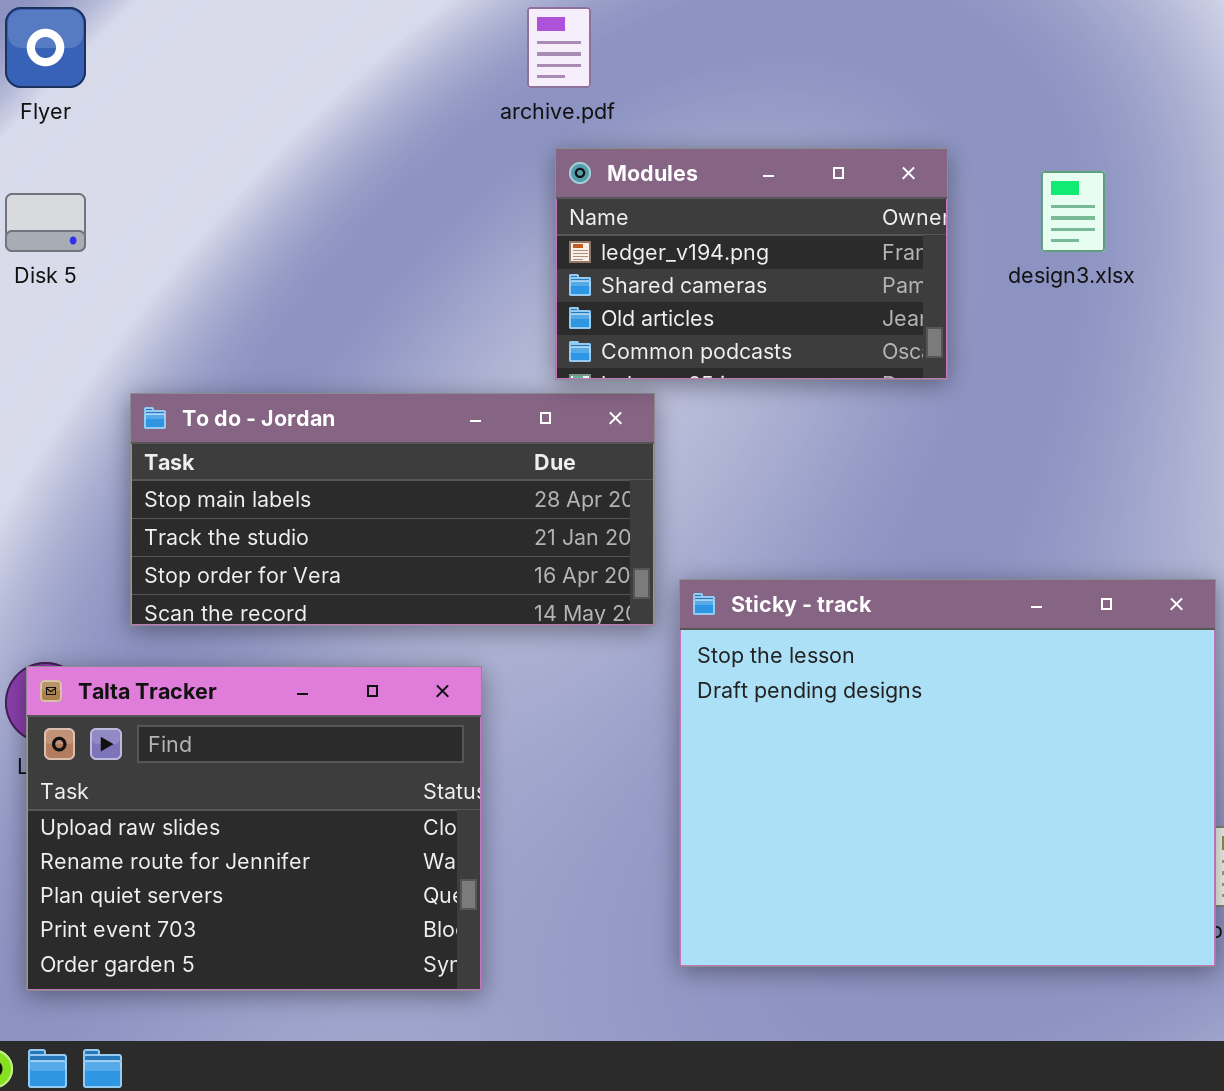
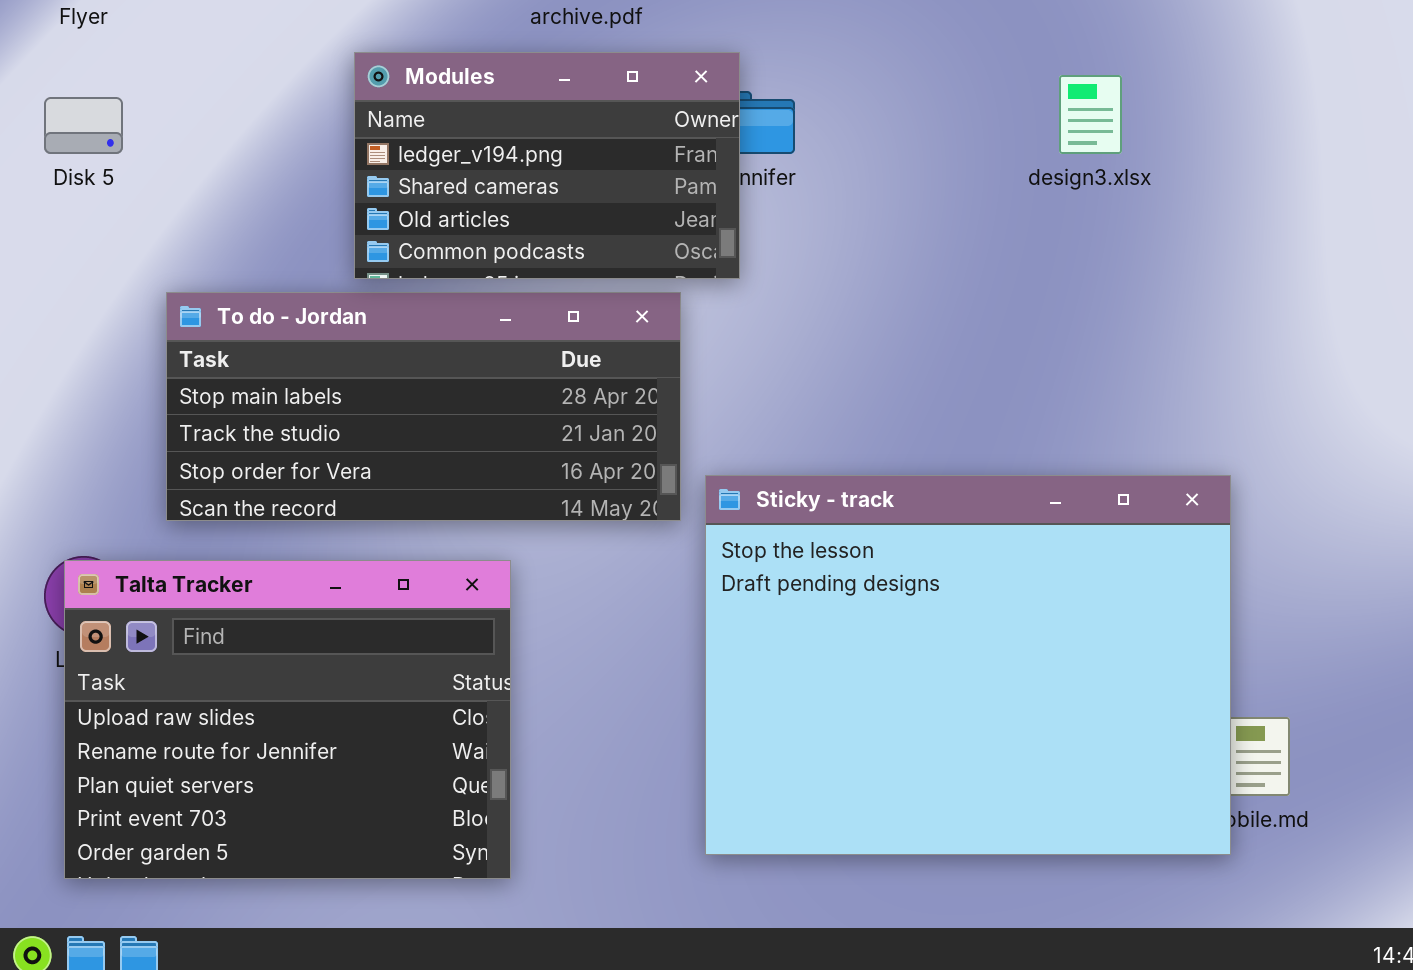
Modules: [555,148,948,380] -> [354,52,740,279], moved

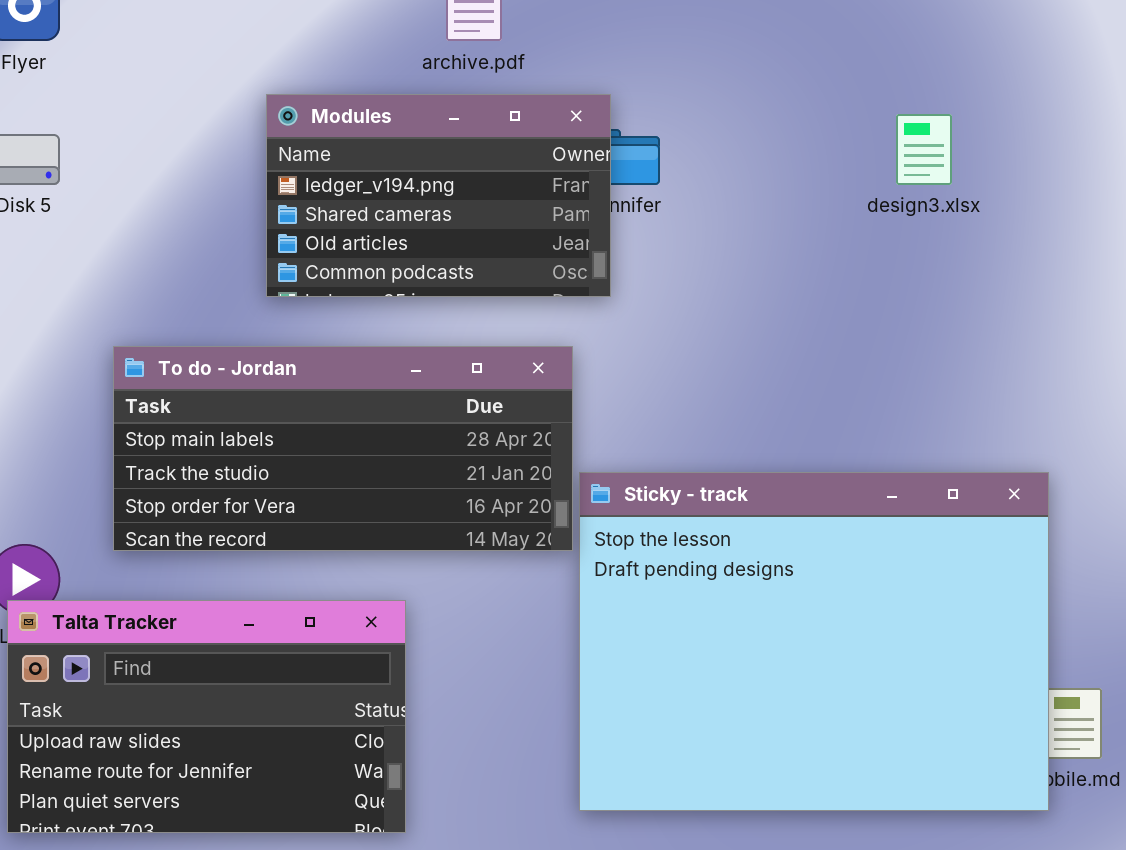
To do - Jordan: [166,292,681,521] -> [113,346,573,551], moved
Talta Tracker: [64,560,511,879] -> [7,600,406,833], resized

